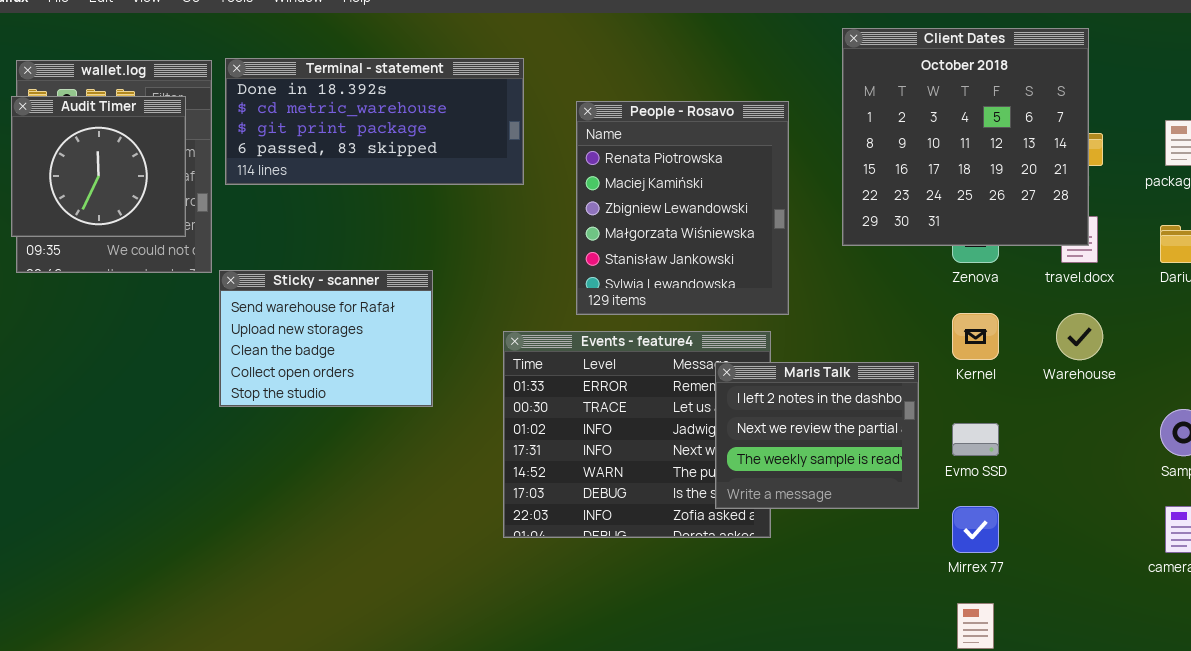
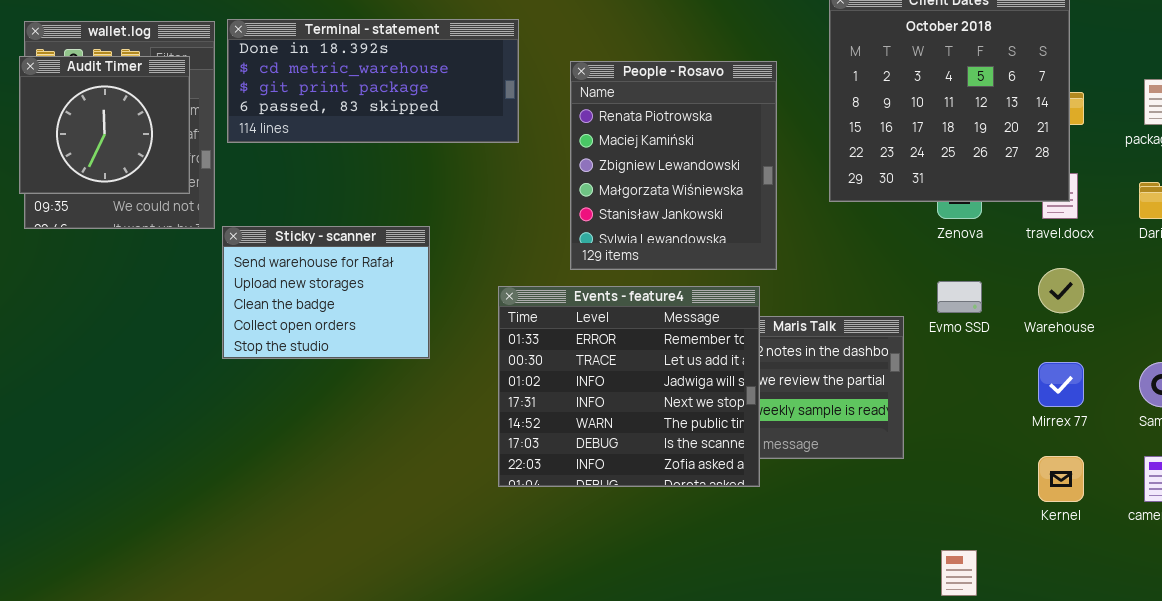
Kernel: [952,313,999,360] -> [1038,456,1084,502], moved
Events - feature4: [503,331,771,538] -> [498,286,760,487], raised
Evmo SSD: [952,423,999,456] -> [937,281,982,313], moved
Mirrex 77: [952,506,999,553] -> [1038,362,1084,407], moved

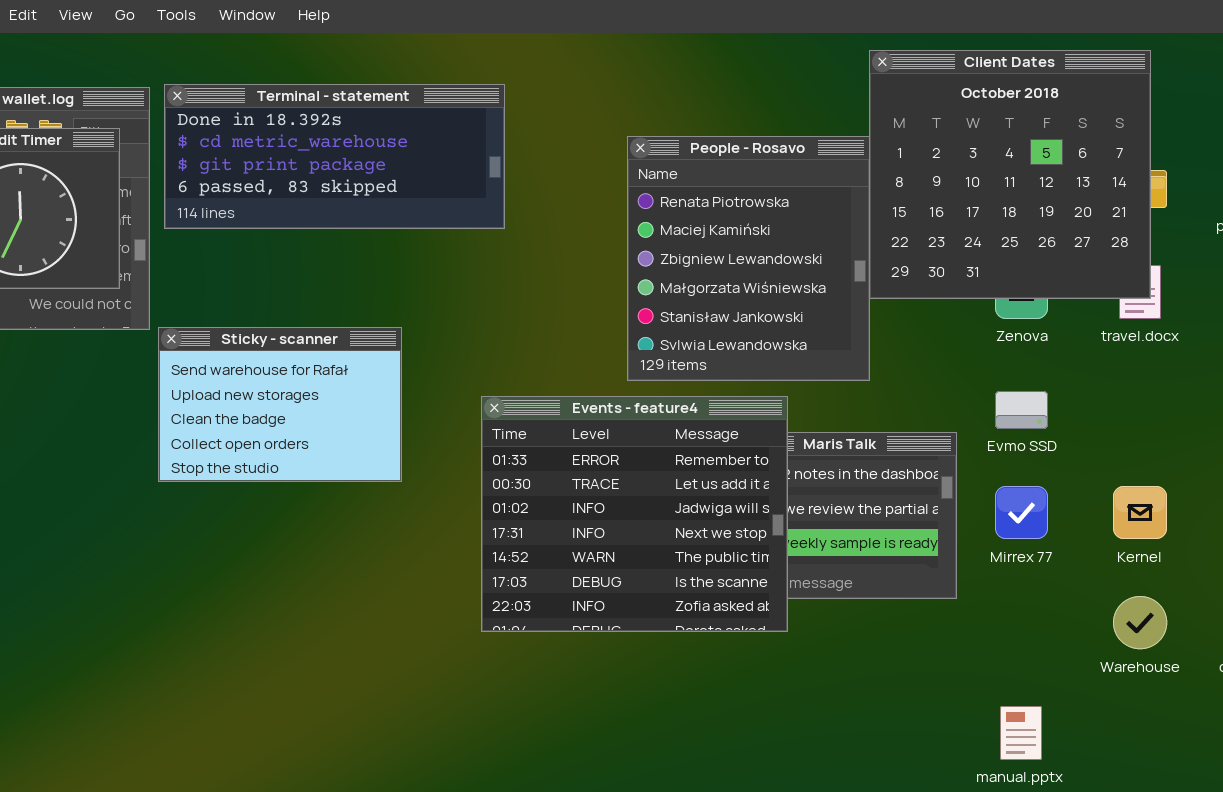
People - Rosavo: [570,61,777,270] -> [627,136,870,381], moved
Warehouse: [1038,268,1084,313] -> [1113,596,1167,649], moved
Mirrex 77: [1038,362,1084,407] -> [995,486,1048,539], moved
Kernel: [1038,456,1084,502] -> [1113,486,1167,539], moved

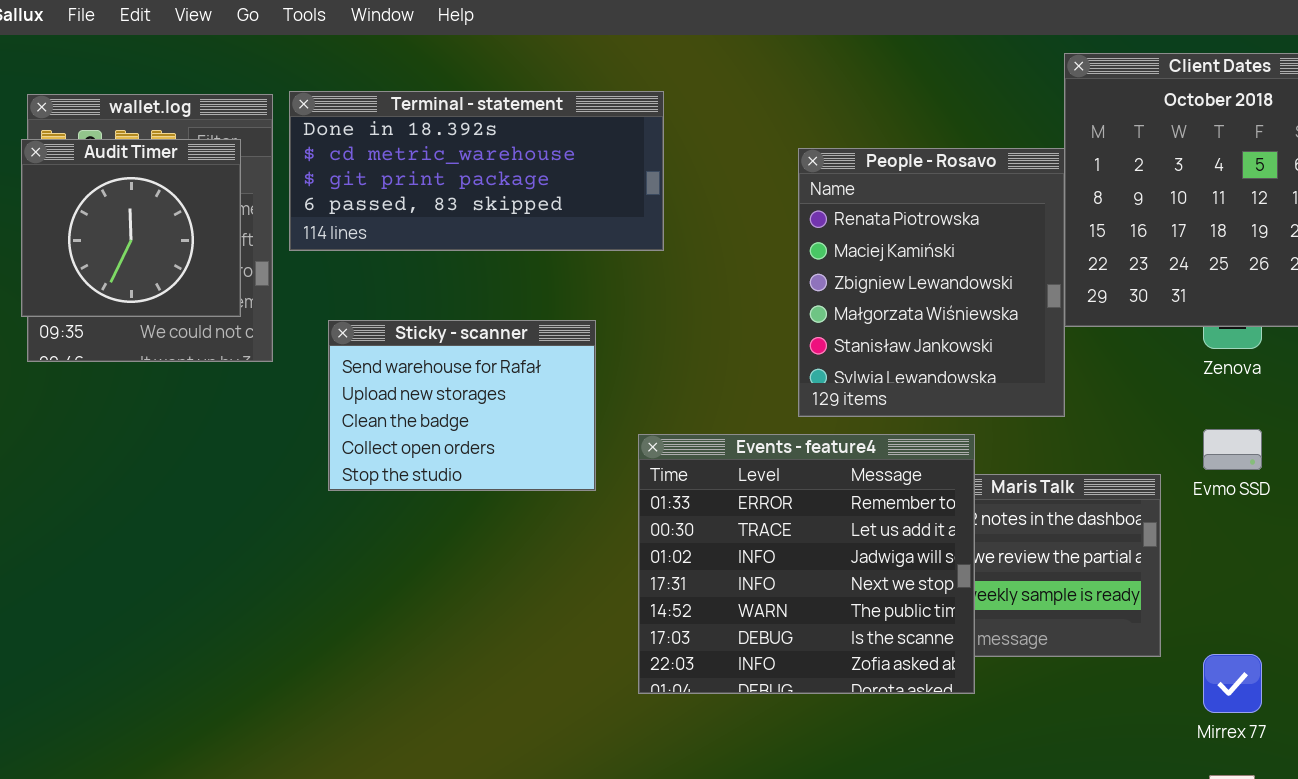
Sticky - scanner: [158,327,402,482] -> [328,320,596,491], moved
Mirrex 77: [995,486,1048,539] -> [1203,654,1262,713], moved

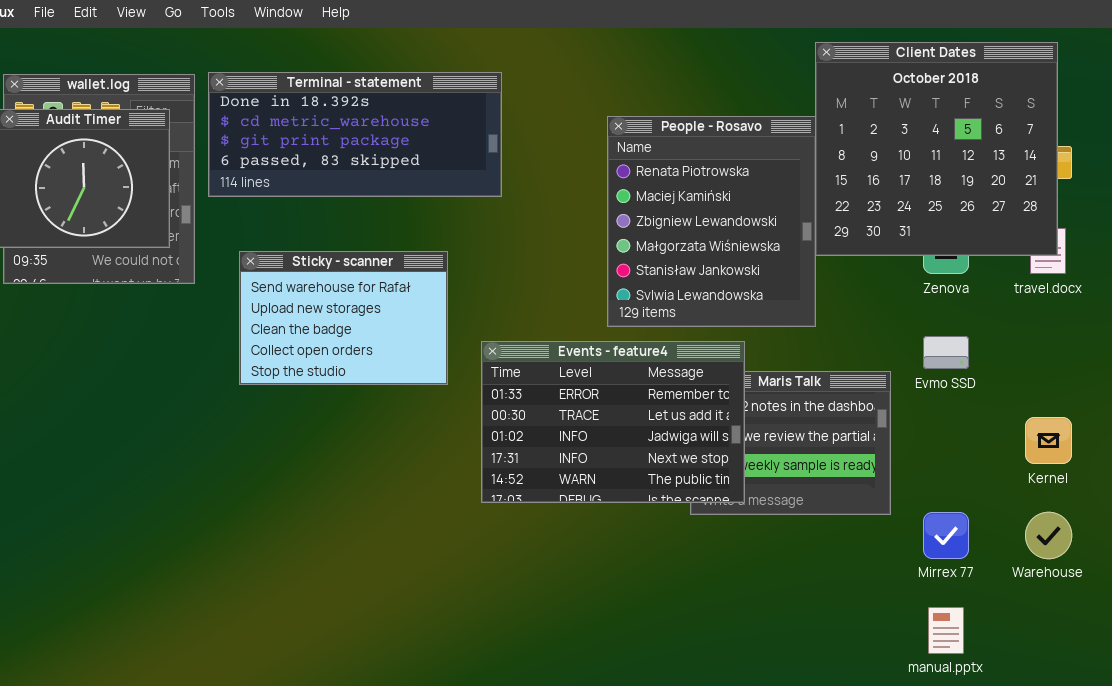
Events - feature4: [638,434,975,694] -> [481,341,745,503], resized

